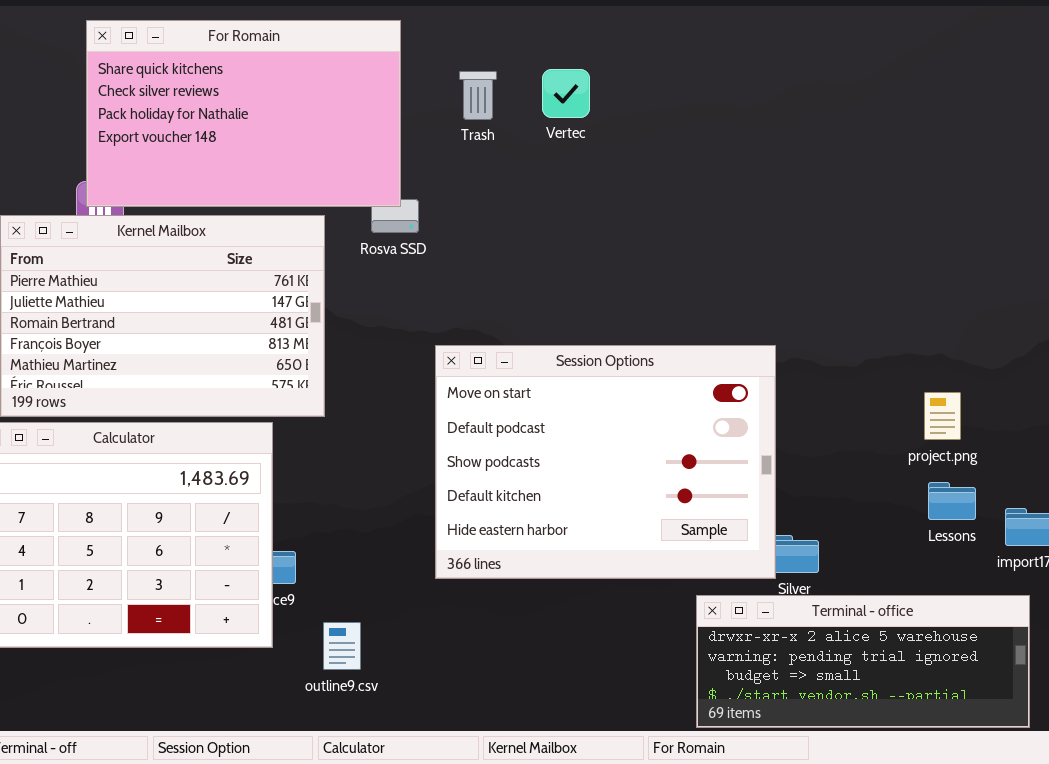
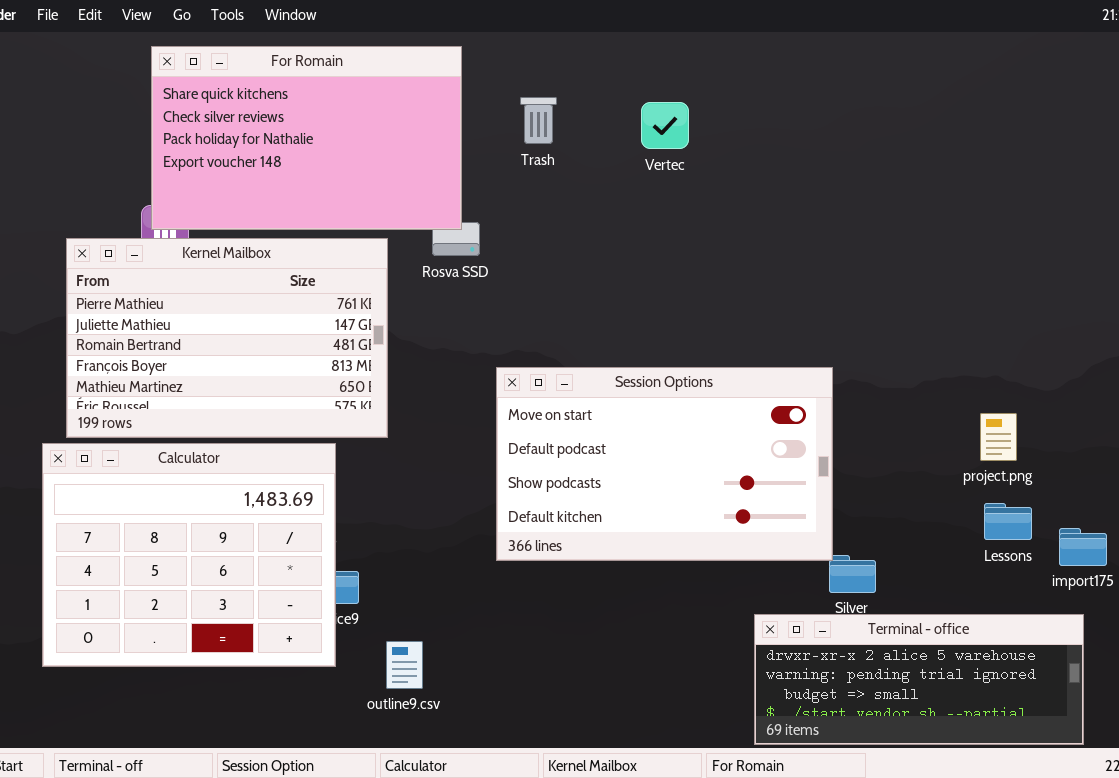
Vertec: [542,69,590,118] -> [641,102,689,149], moved
Session Options: [435,345,776,579] -> [496,367,833,561], resized

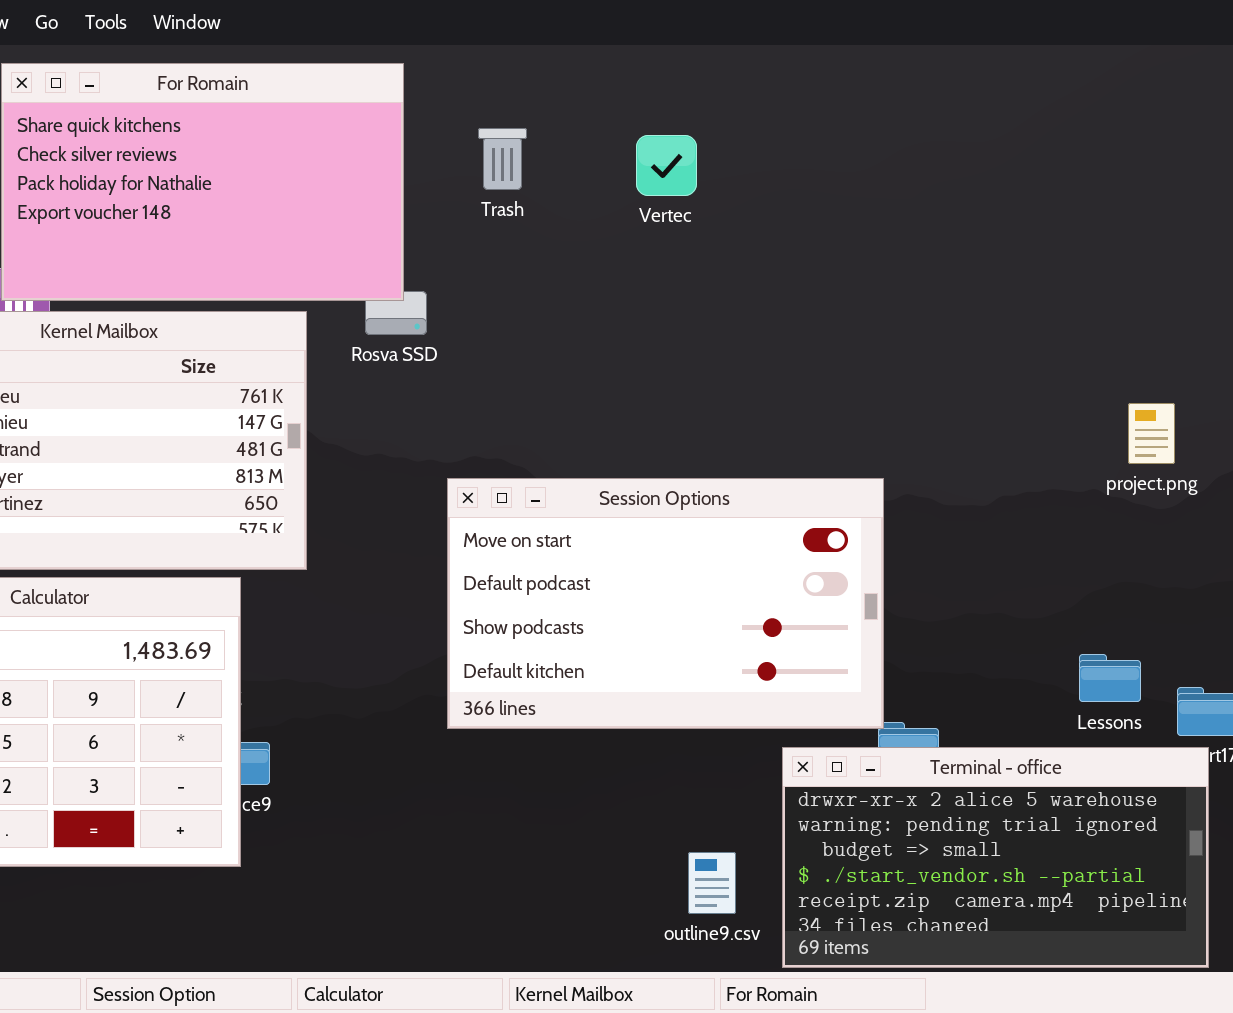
project.png: [980,413,1017,461] -> [1128,403,1175,464], moved
Terminal - office: [754,614,1084,745] -> [782,747,1209,968], resized
outline9.csv: [386,641,423,689] -> [688,852,736,914], moved

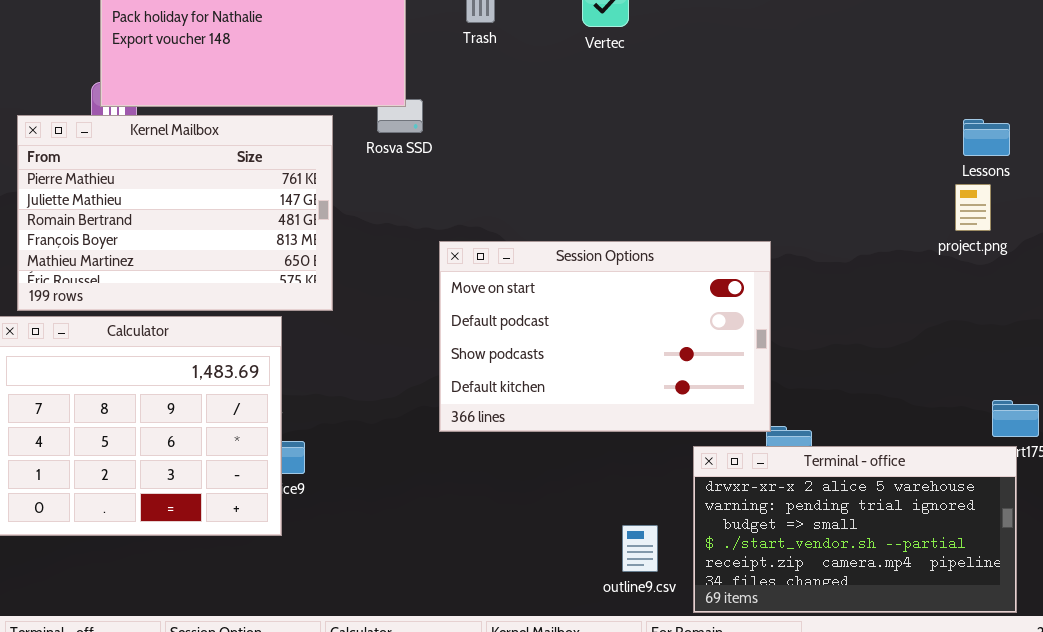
Lessons: [1079,654,1141,702] -> [963,119,1010,156], moved

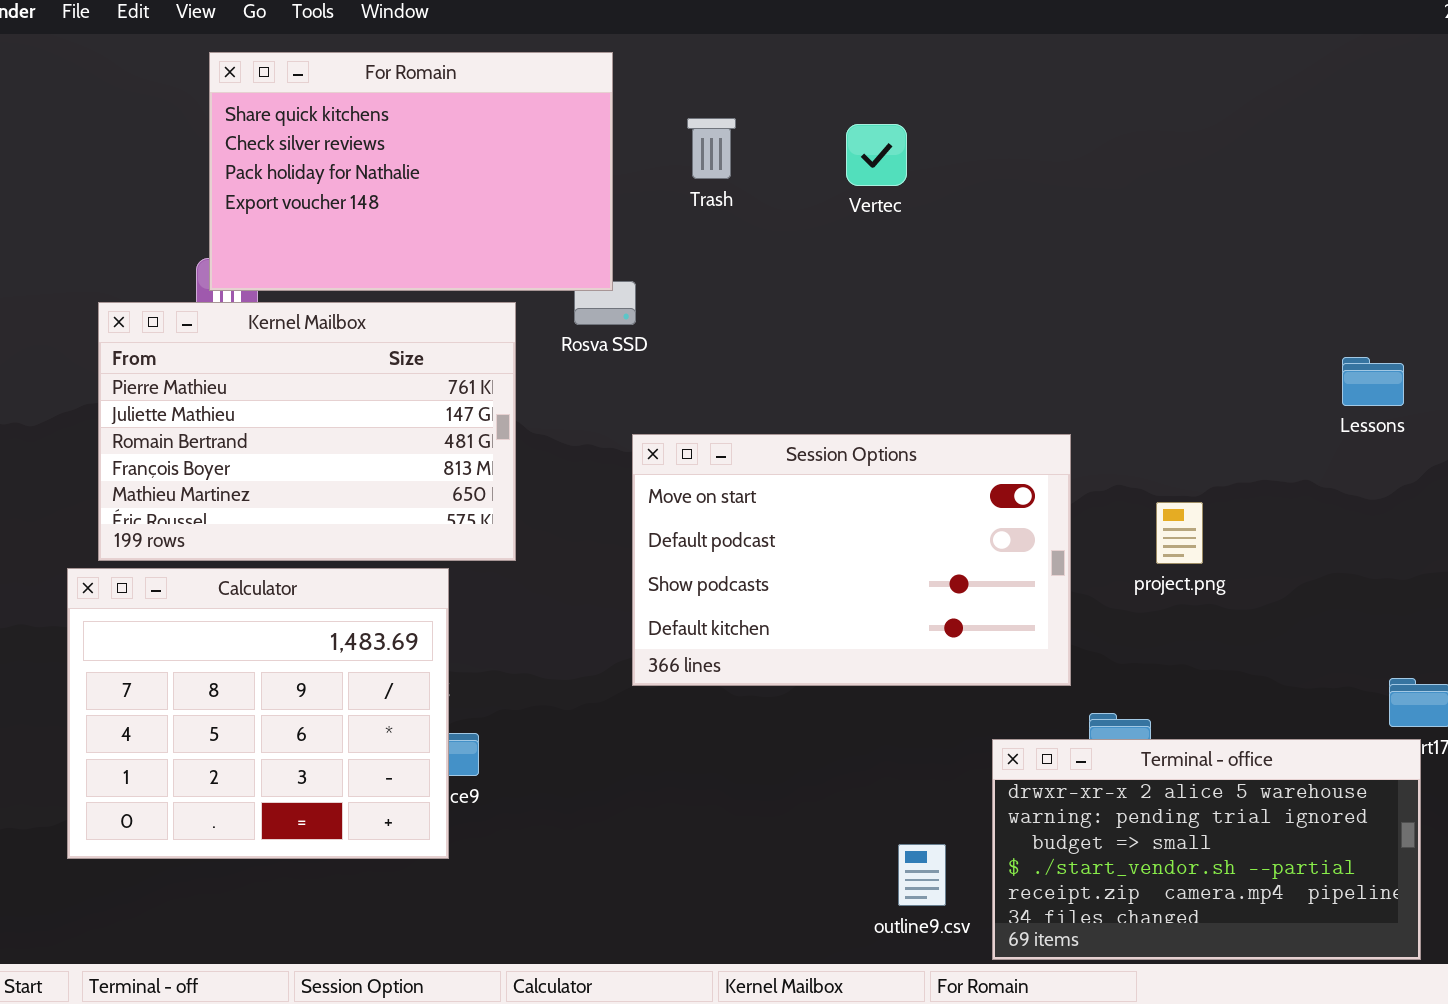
Lessons: [963,119,1010,156] -> [1342,357,1404,406], moved
project.png: [955,184,991,231] -> [1156,502,1203,564], moved
Session Options: [439,241,771,432] -> [632,434,1071,686], moved

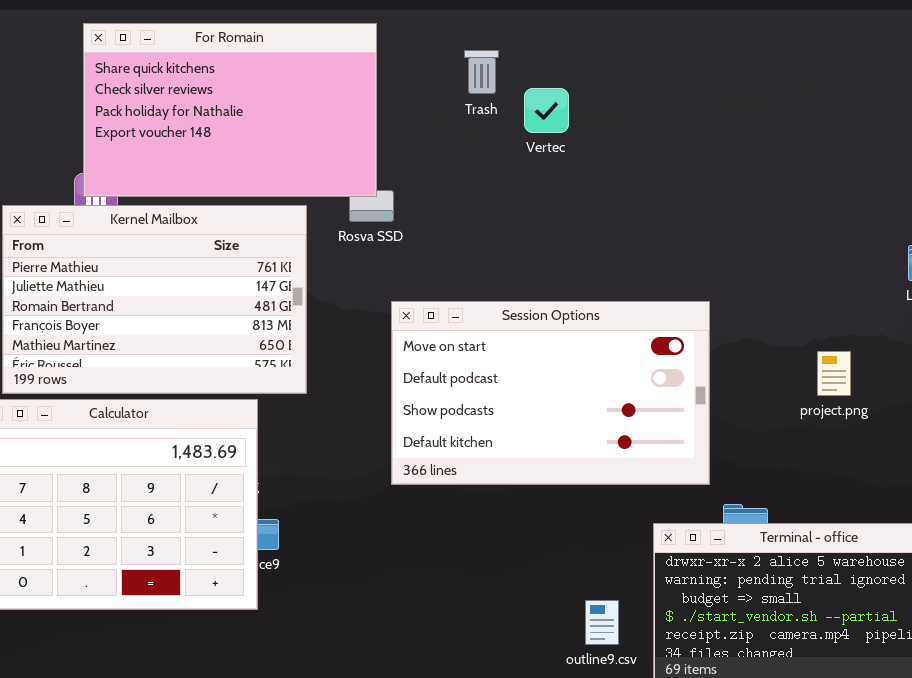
Trash: [687,118,736,179] -> [464,50,499,94], moved
Vertec: [846,124,907,186] -> [524,88,569,133], moved
project.png: [1156,502,1203,564] -> [817,351,851,396], moved

